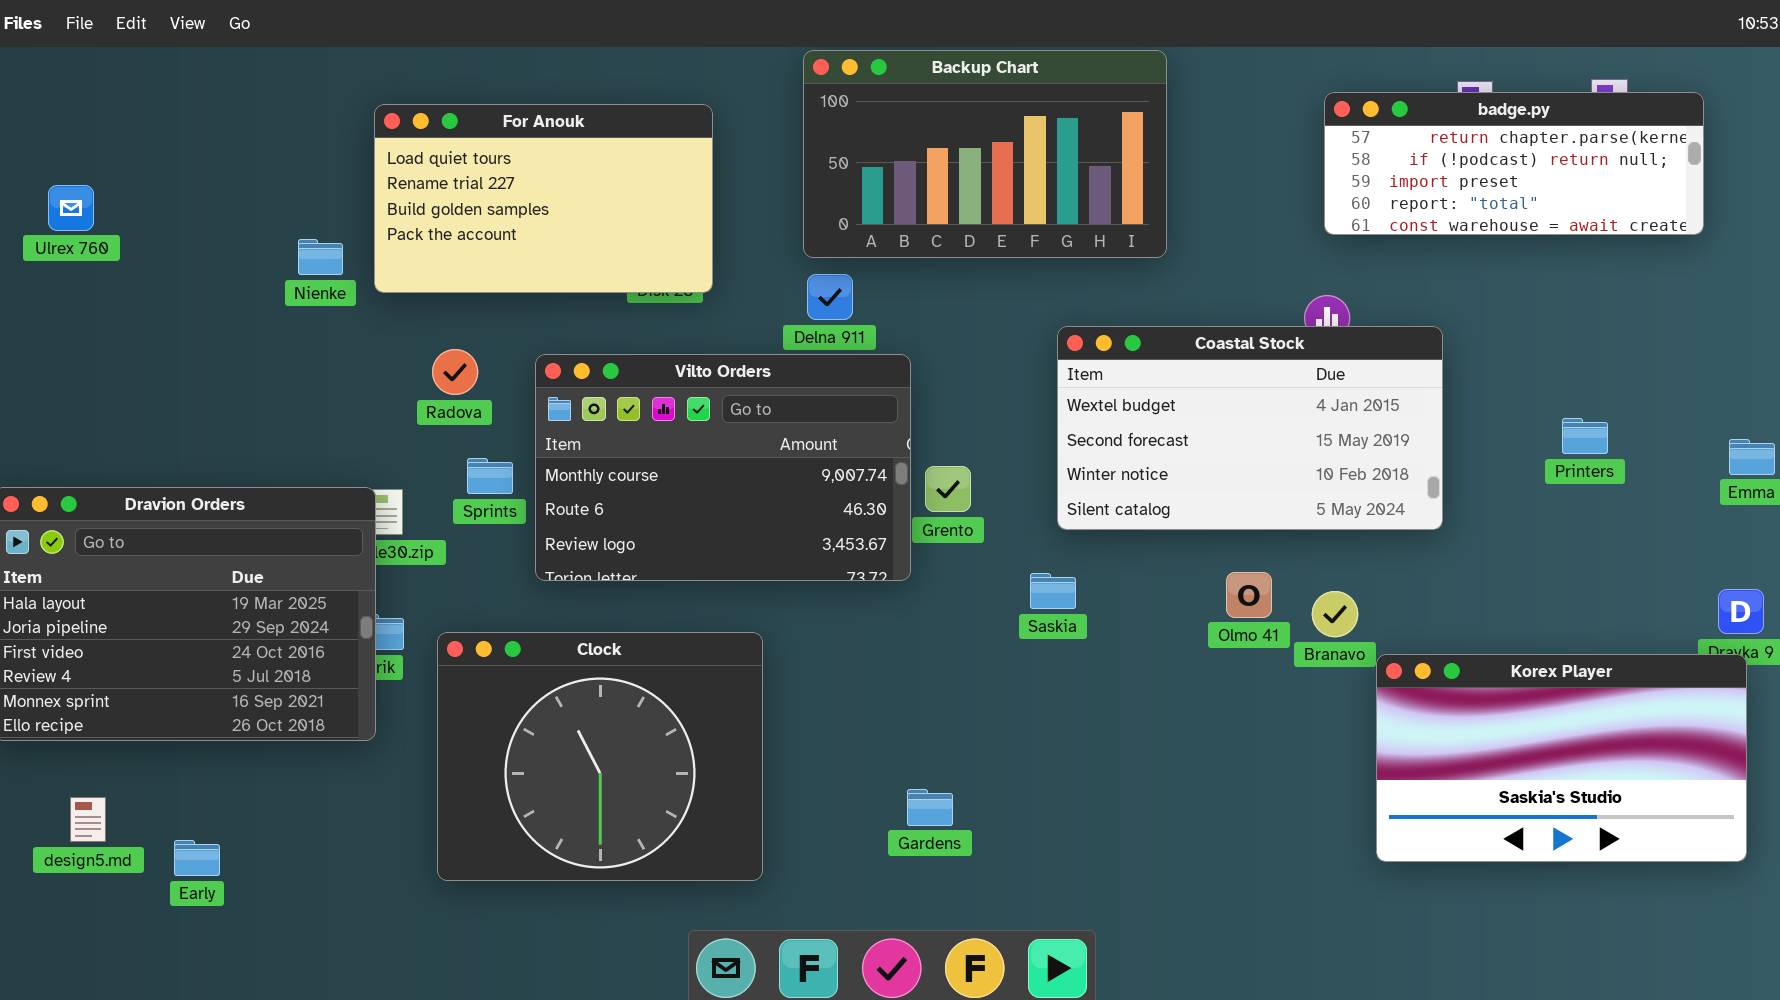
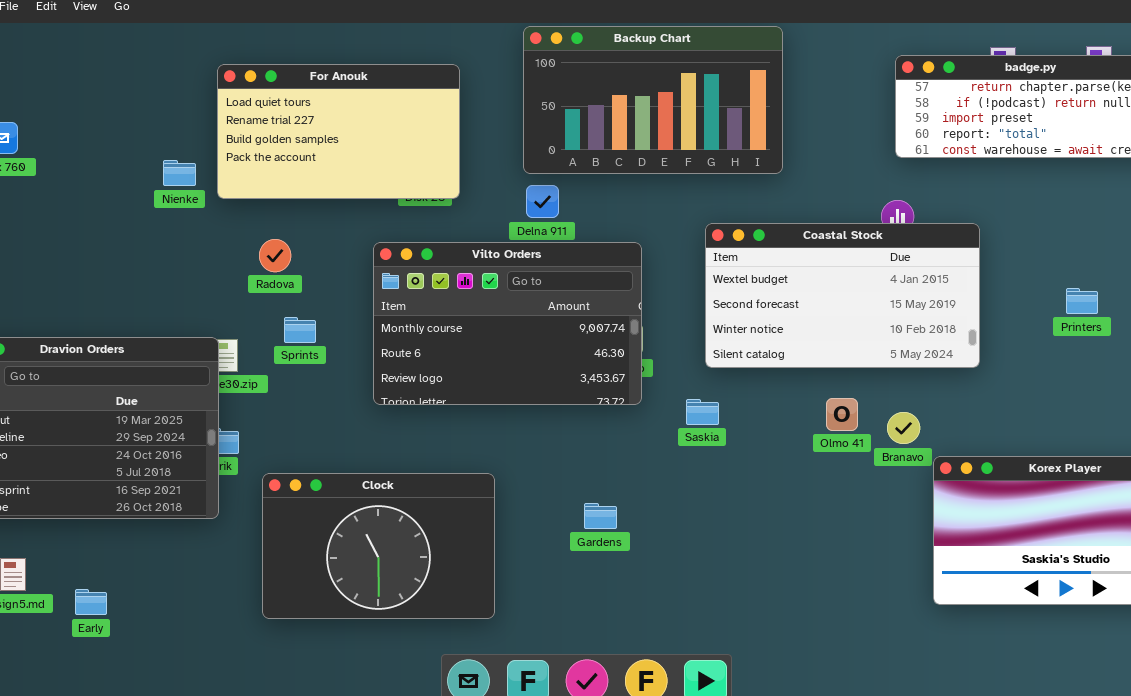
Vilto Orders: [535,354,911,581] -> [373,242,642,405], moved
Clock: [437,632,763,881] -> [262,473,495,619], resized
Gardens: [907,789,953,826] -> [584,503,617,529], moved

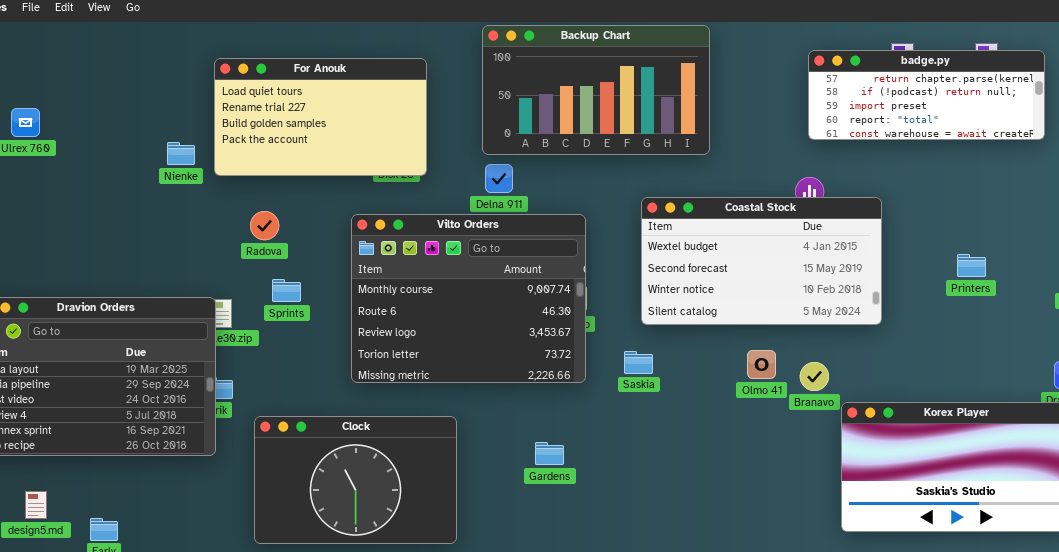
Vilto Orders: [373,242,642,405] -> [351,214,586,383], resized

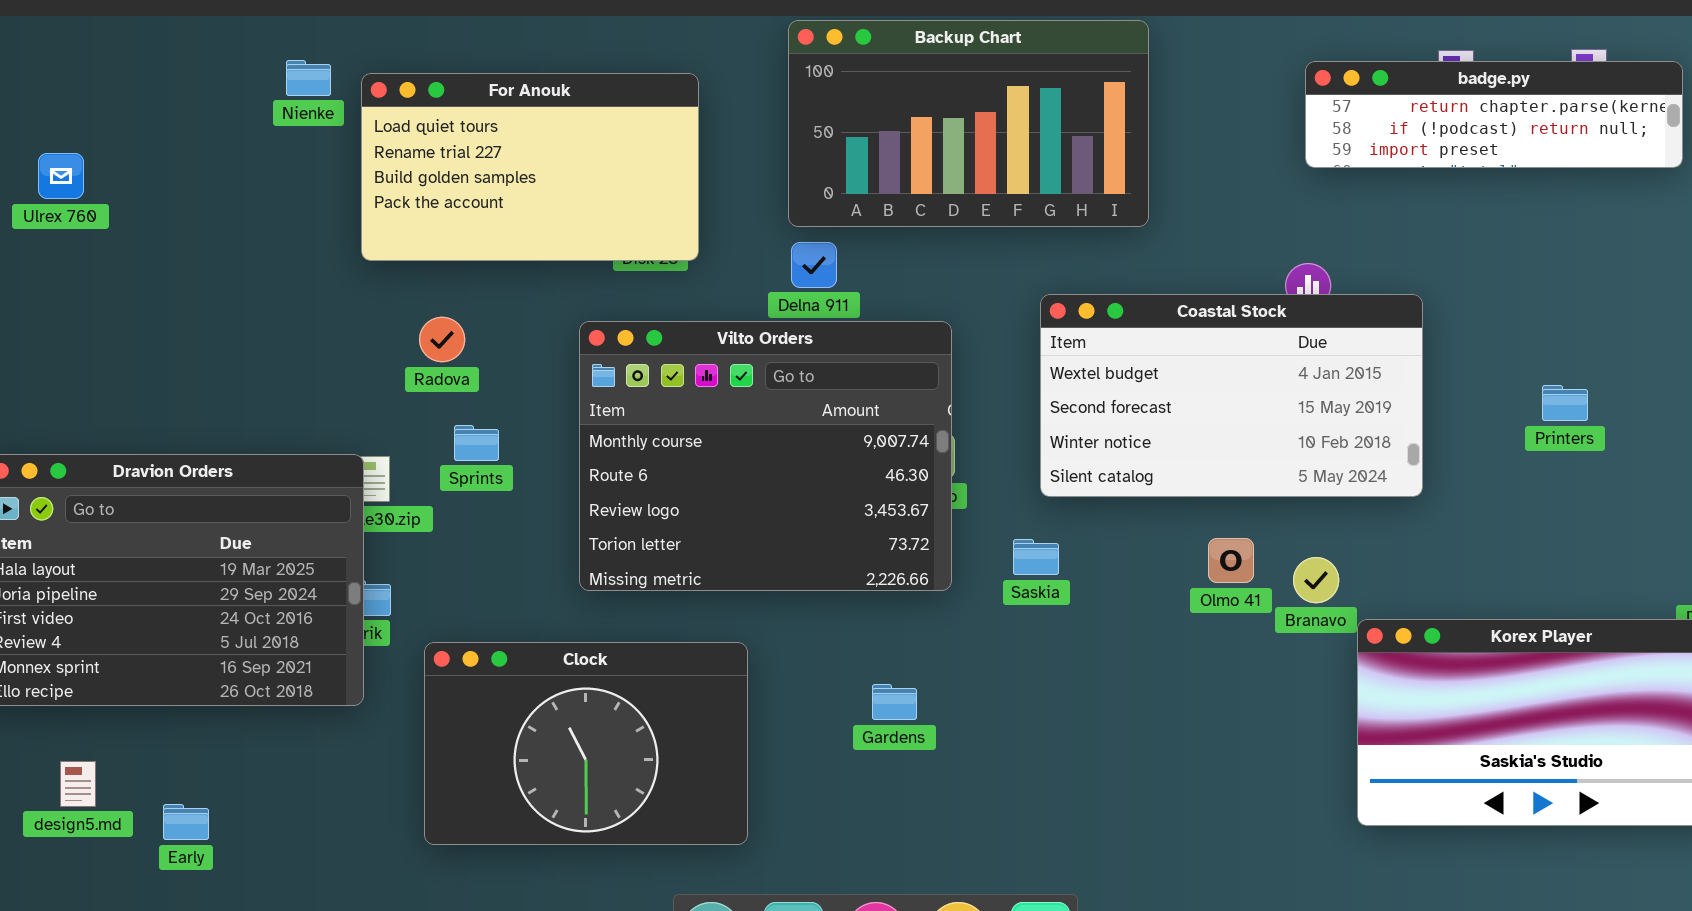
badge.py: [808,50,1045,140] -> [1305,61,1683,168], resized
Nienke: [167,142,195,165] -> [286,60,331,96], moved

